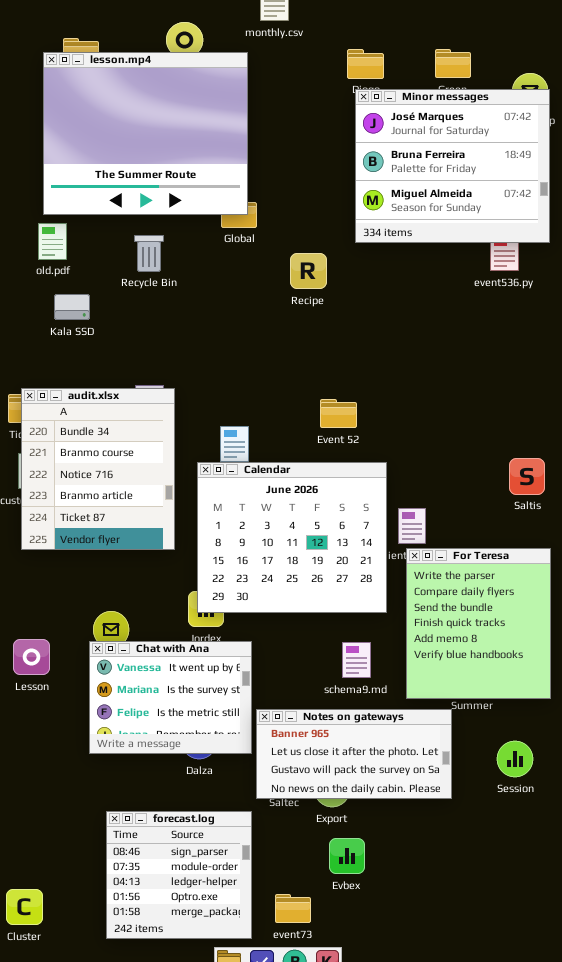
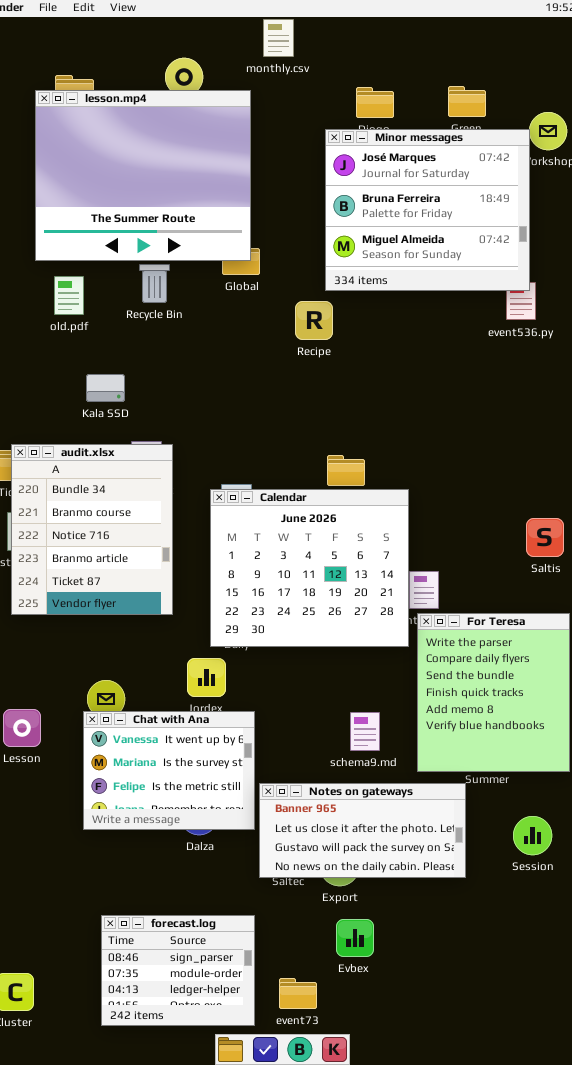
Minor messages: [355,89,550,243] -> [325,129,530,291], moved
old.pdf: [38,223,67,260] -> [54,276,84,315], moved
Recycle Bin: [134,235,164,272] -> [139,264,170,303], moved
Kala SSD: [54,294,90,320] -> [86,374,125,402], moved
Calendar: [197,462,387,613] -> [210,489,409,647], moved
forecast.log: [106,811,252,939] -> [101,915,255,1026], resized

